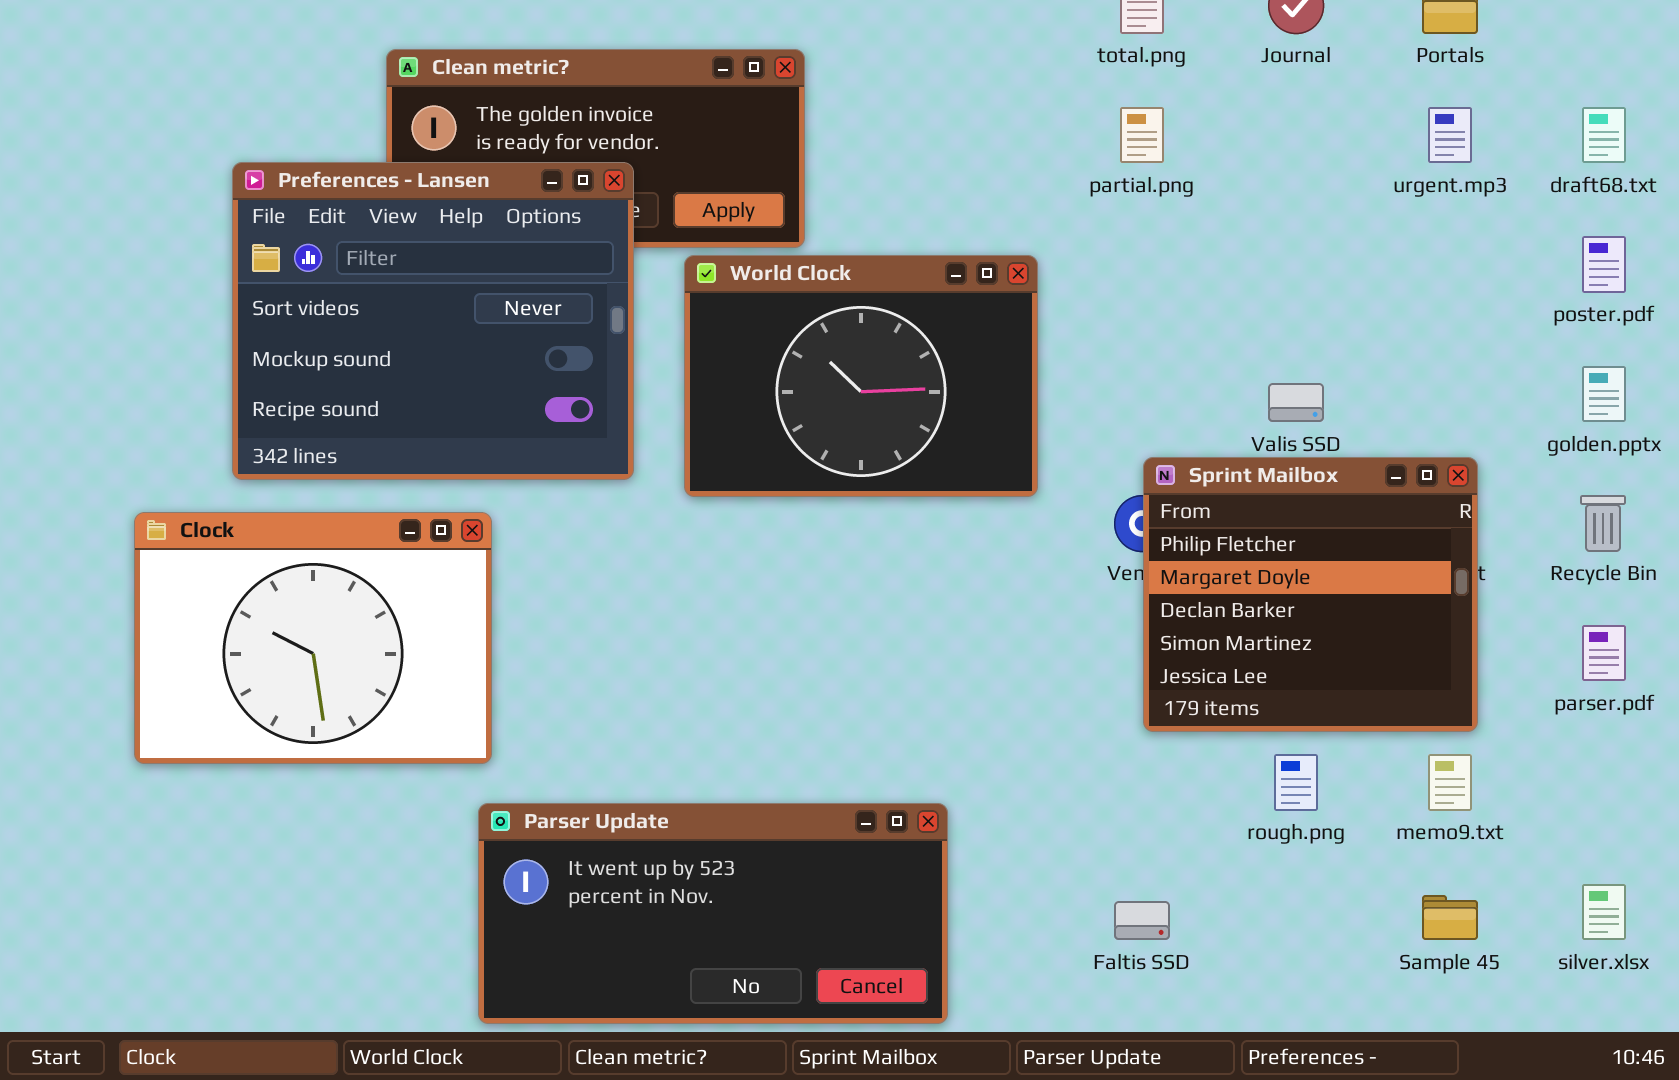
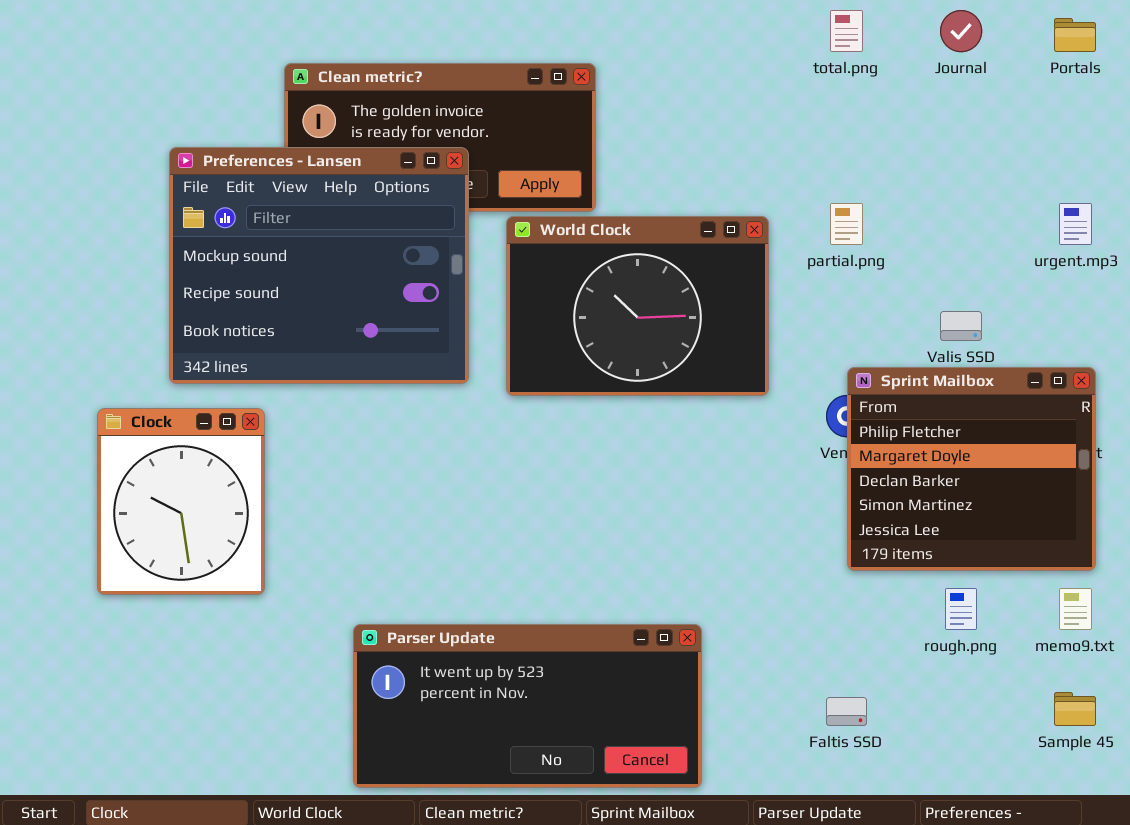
partial.png: [1120,107,1164,163] -> [830,203,863,245], moved
urgent.mp3: [1428,107,1472,163] -> [1059,203,1092,245], moved
Preferences - Lansen: [232,162,634,480] -> [169,147,469,384], scrolled down 1 row
Clock: [134,512,492,764] -> [97,408,265,595], resized

